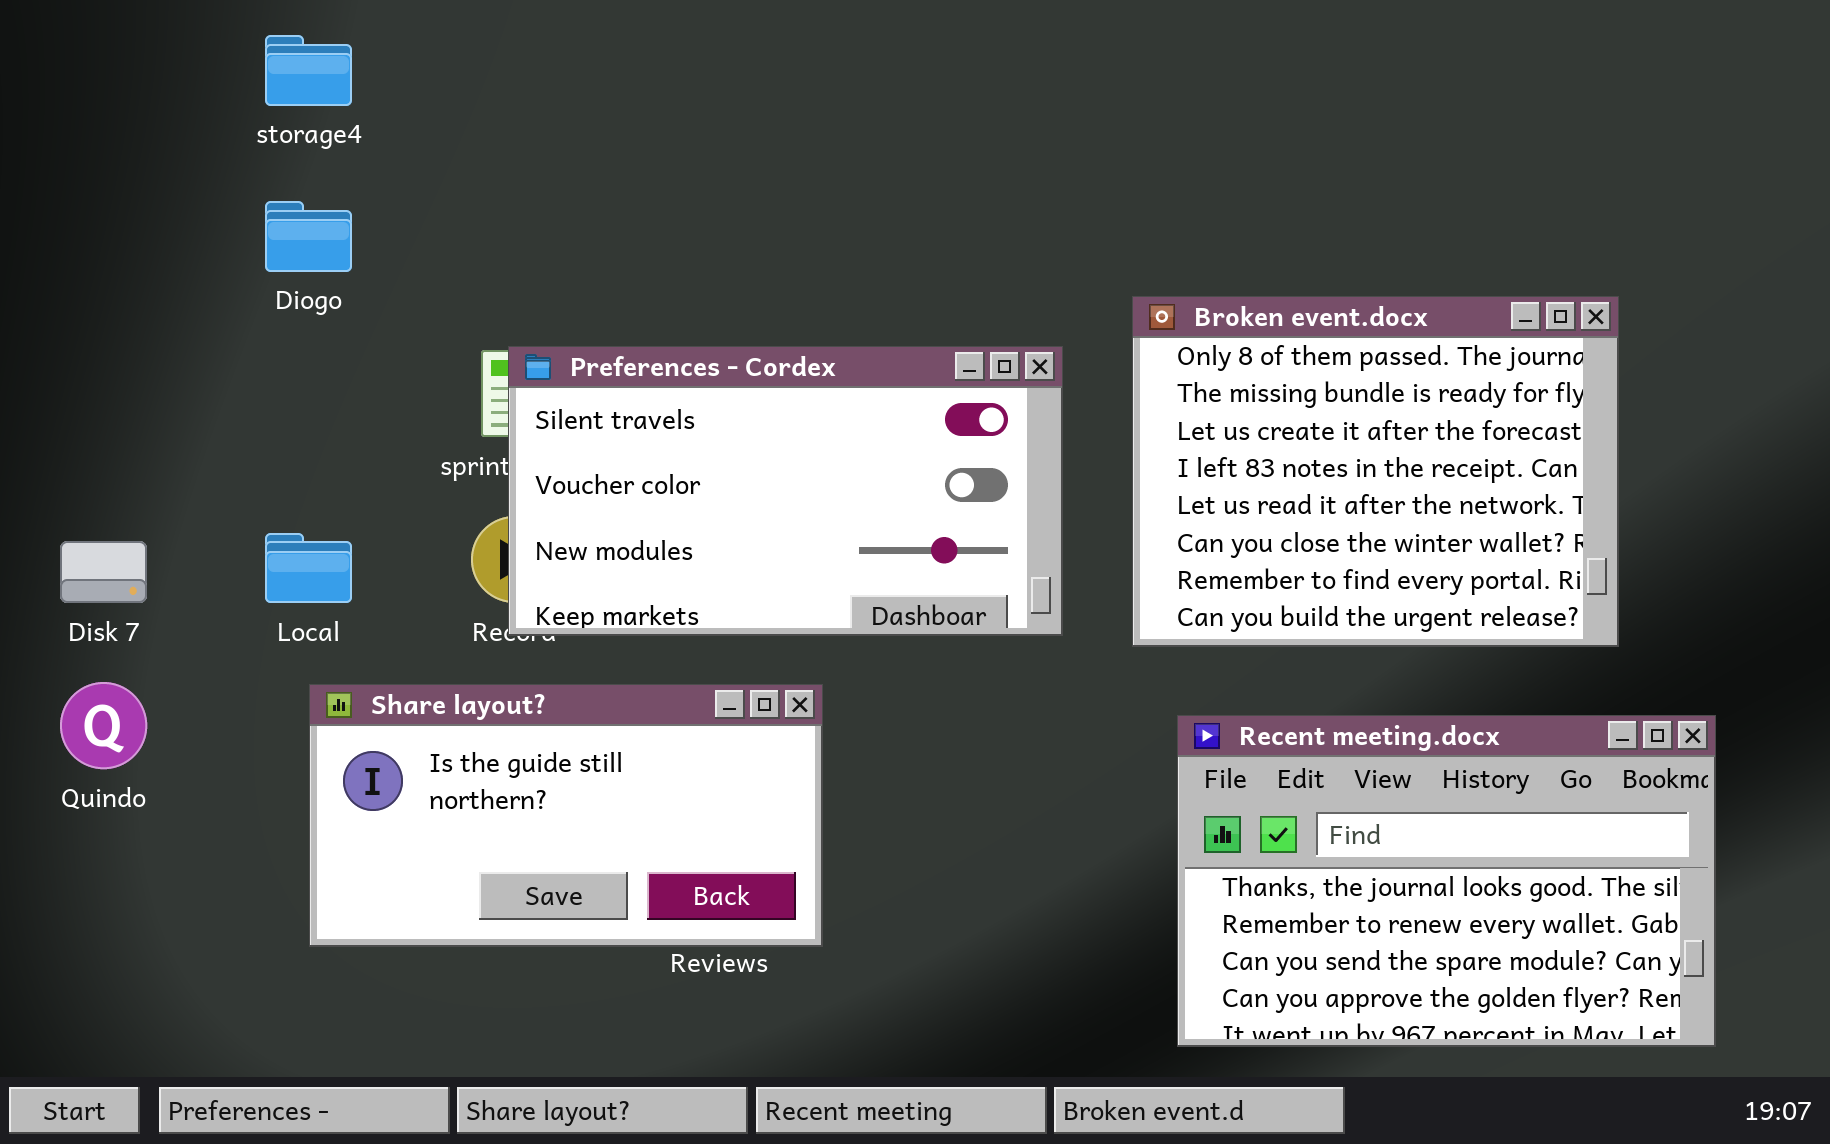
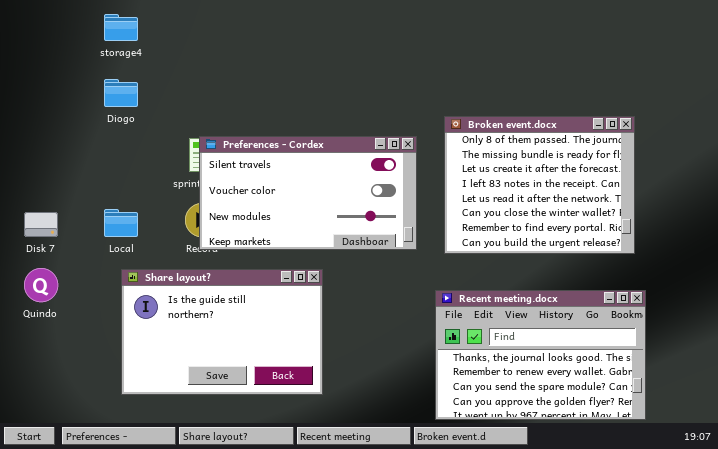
Share layout?: [309,684,823,947] -> [121,269,323,395], resized
Recent meeting.docx: [1177,715,1716,1047] -> [435,290,646,420], moved

